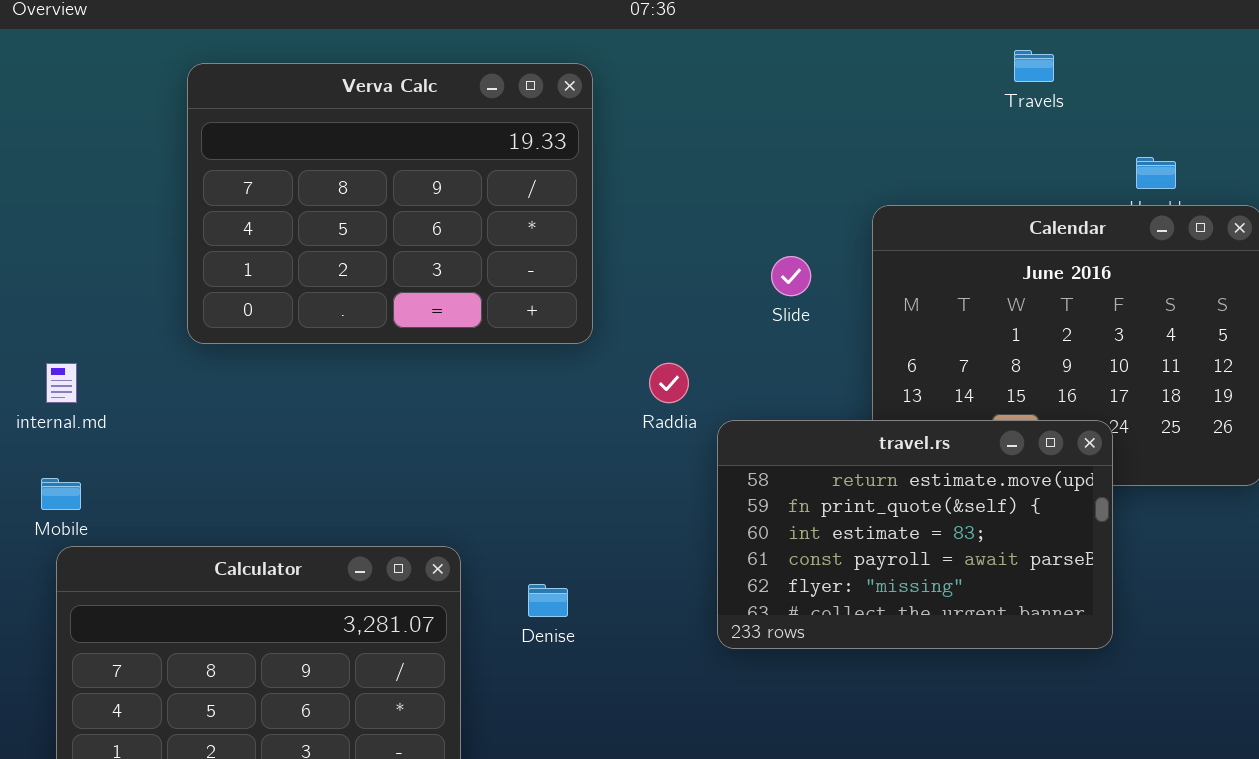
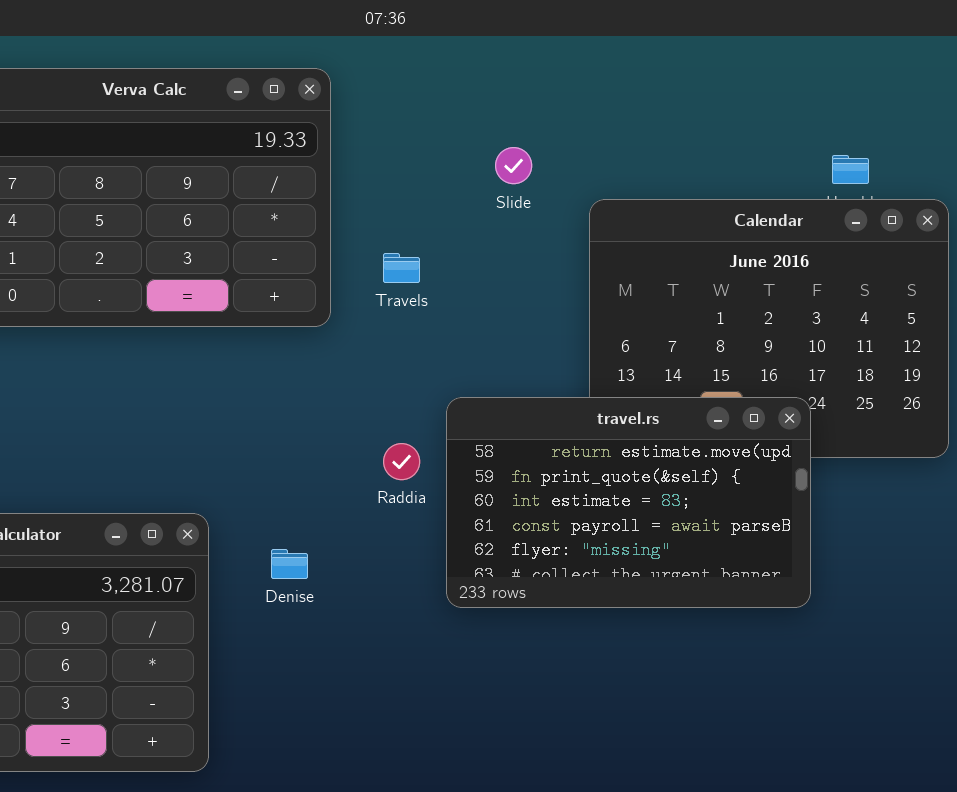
Travels: [1014,50,1054,82] -> [383,253,420,283], moved
Slide: [771,256,811,296] -> [495,147,532,184], moved
Raddia: [649,363,689,403] -> [383,443,420,480], moved

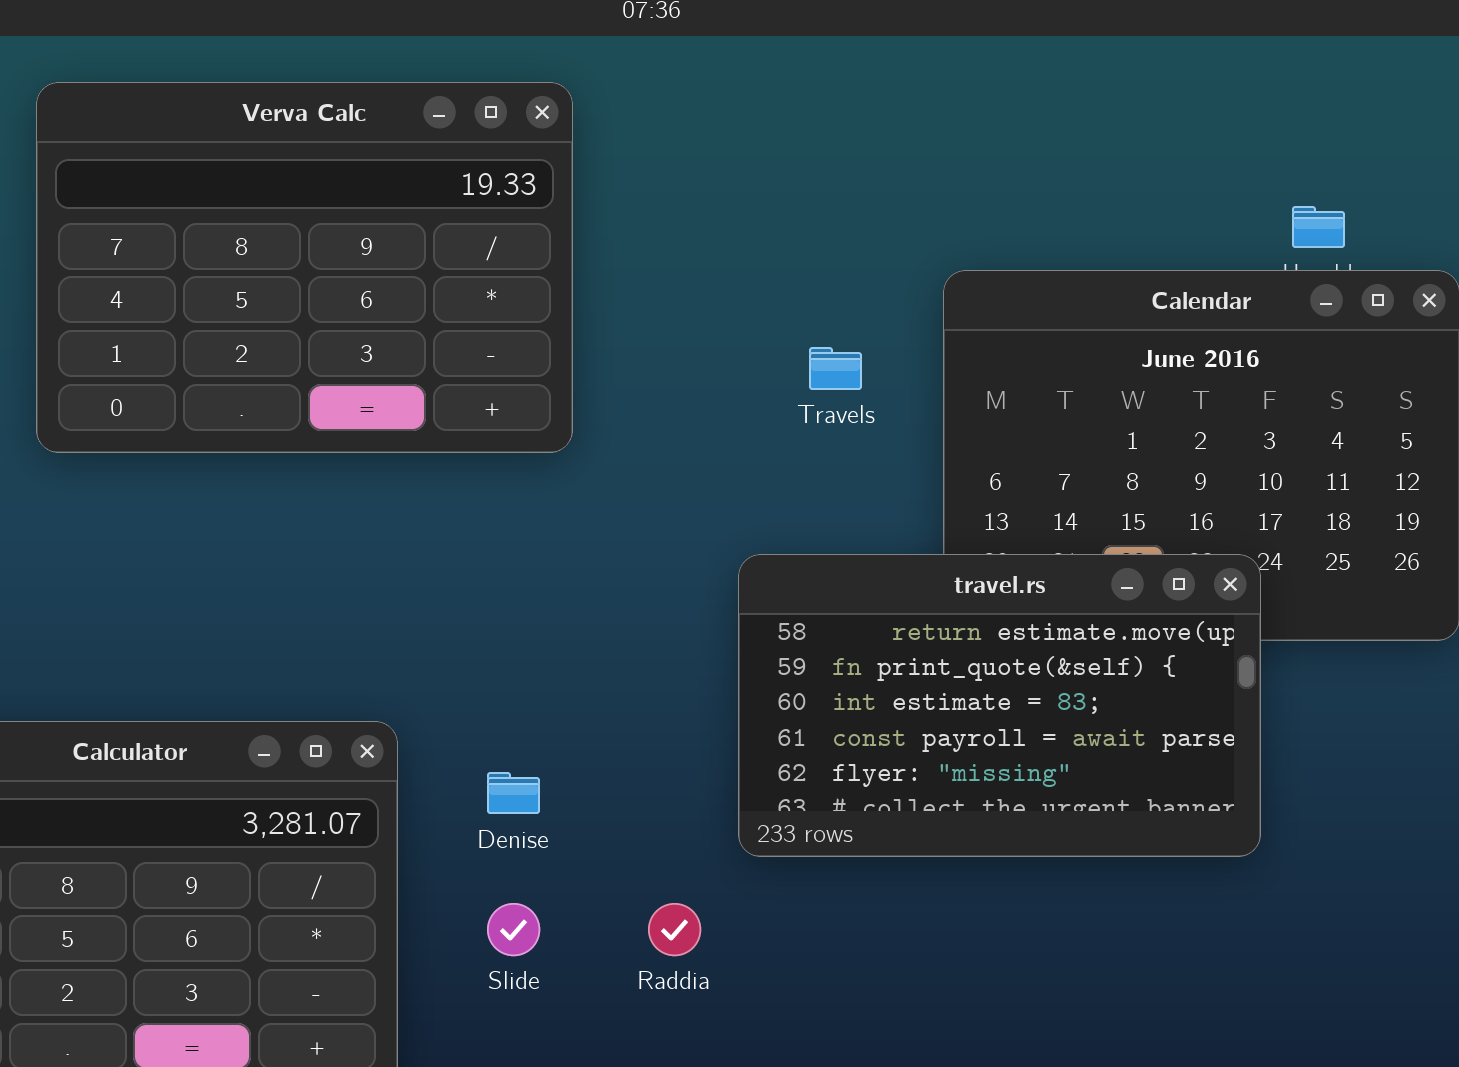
Slide: [495,147,532,184] -> [487,903,540,956], moved
Travels: [383,253,420,283] -> [809,347,862,390], moved
Raddia: [383,443,420,480] -> [648,903,701,956], moved

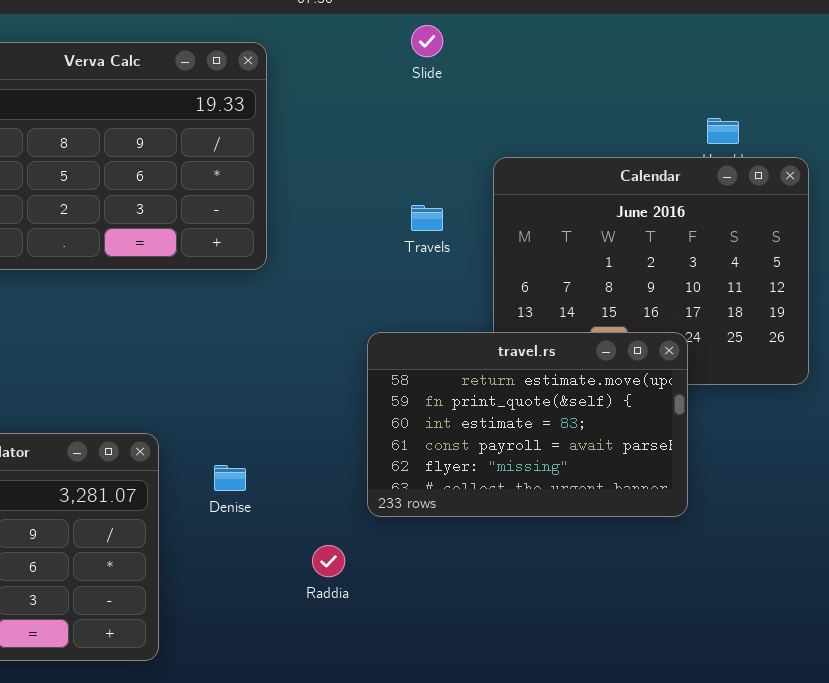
Slide: [487,903,540,956] -> [411,25,443,57], moved

